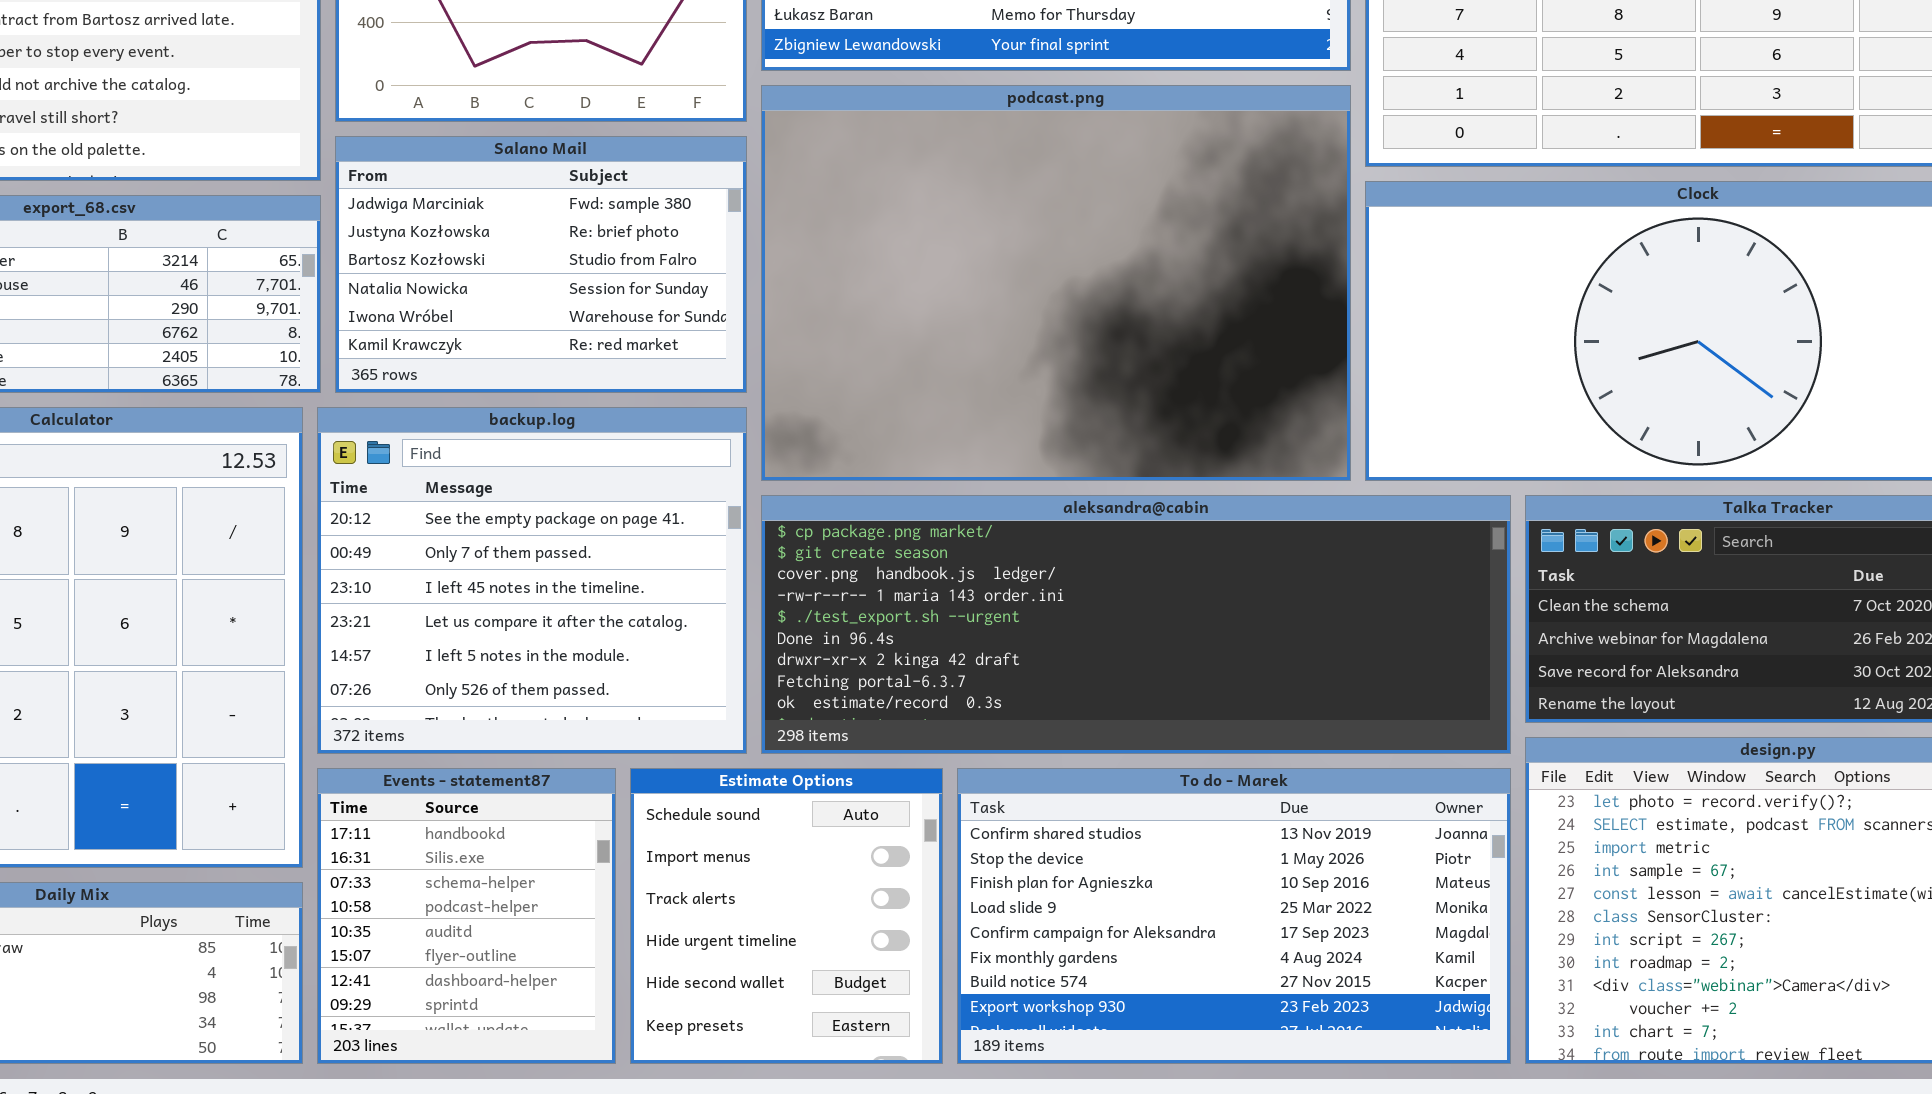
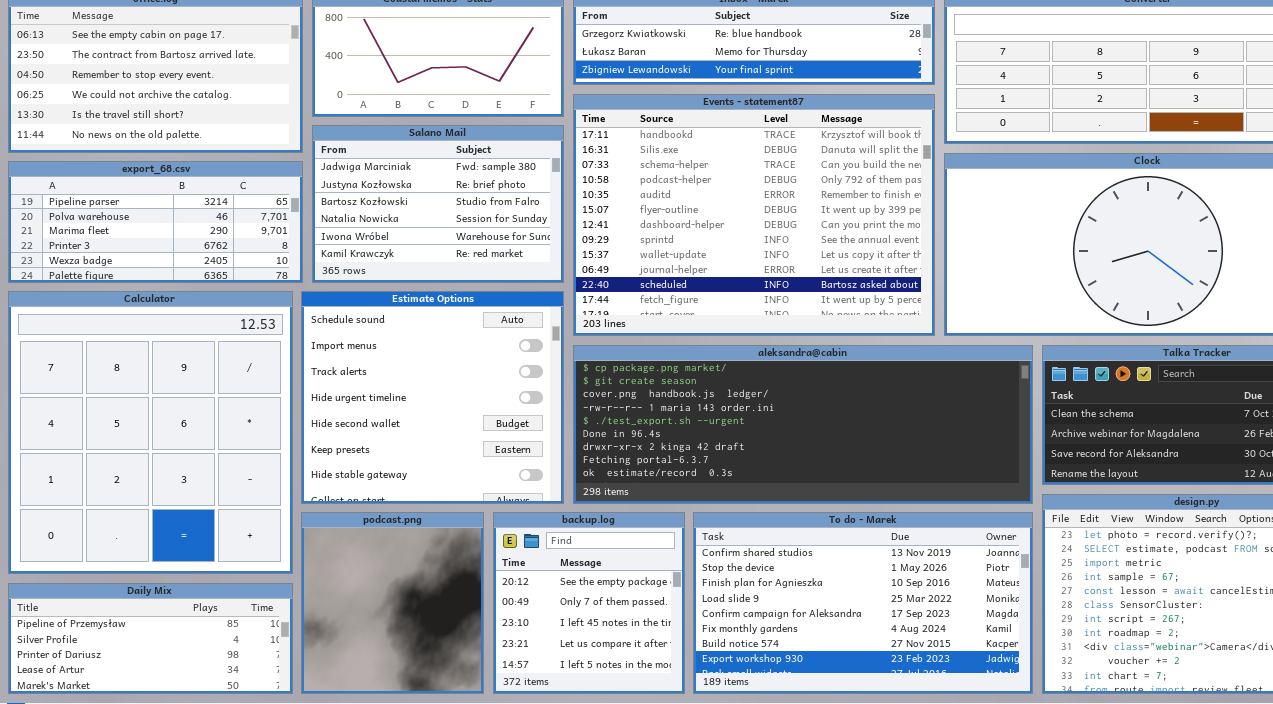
podcast.png: [761,85,1351,481] -> [301,512,484,694], moved, resized
backup.log: [317,407,747,754] -> [493,512,685,694], moved, resized
Events - statement87: [317,768,616,1064] -> [573,94,935,336], moved, resized
Estimate Options: [630,768,943,1064] -> [301,291,564,504], moved, resized

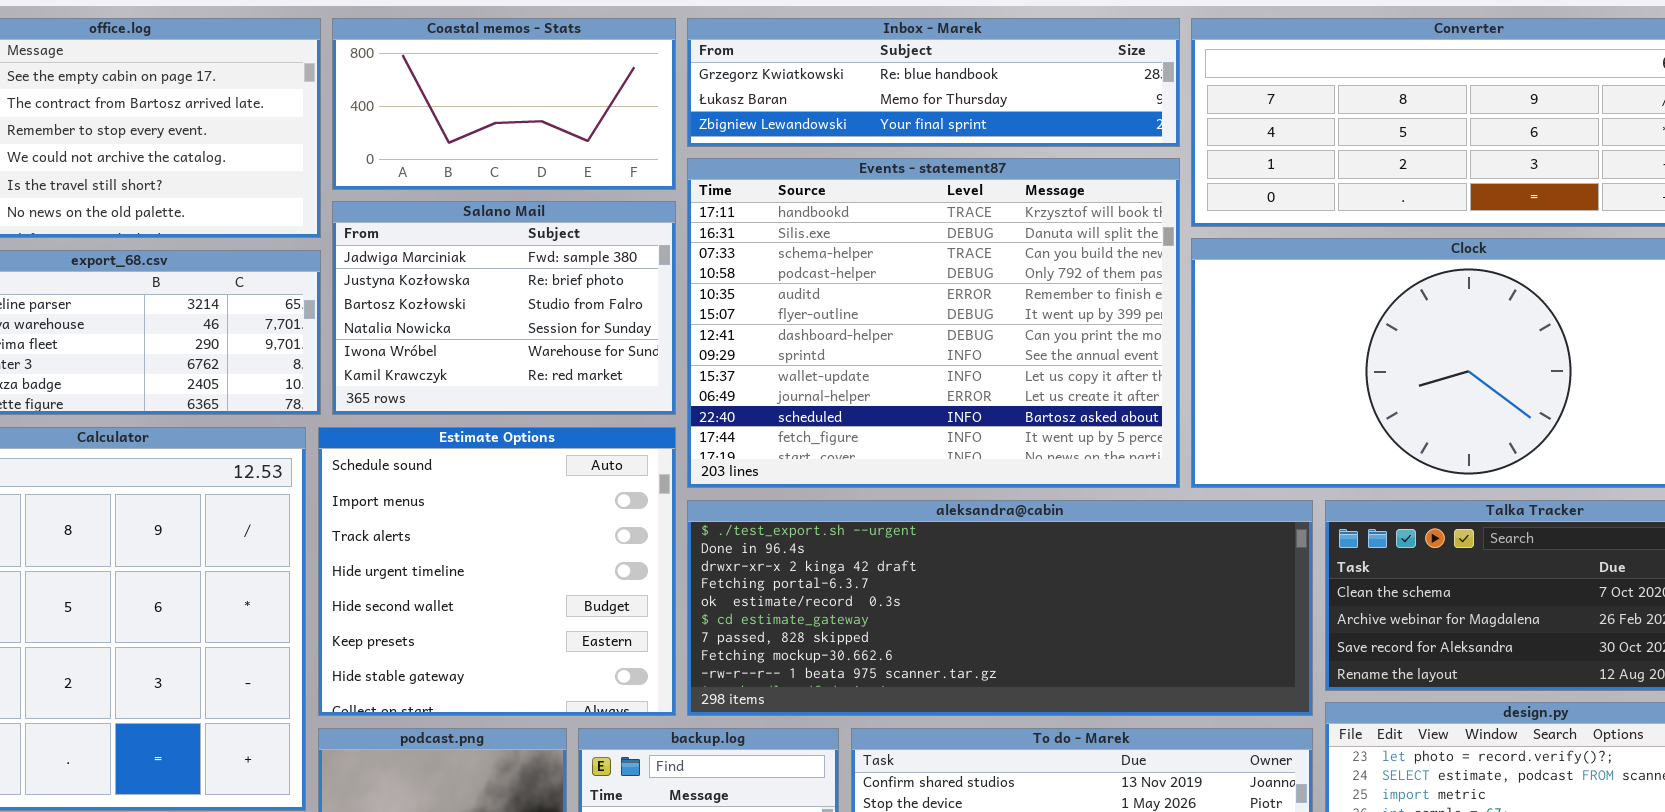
aleksandra@cabin: [573,345,1033,504] -> [687,500,1313,716], scrolled down 4 rows

